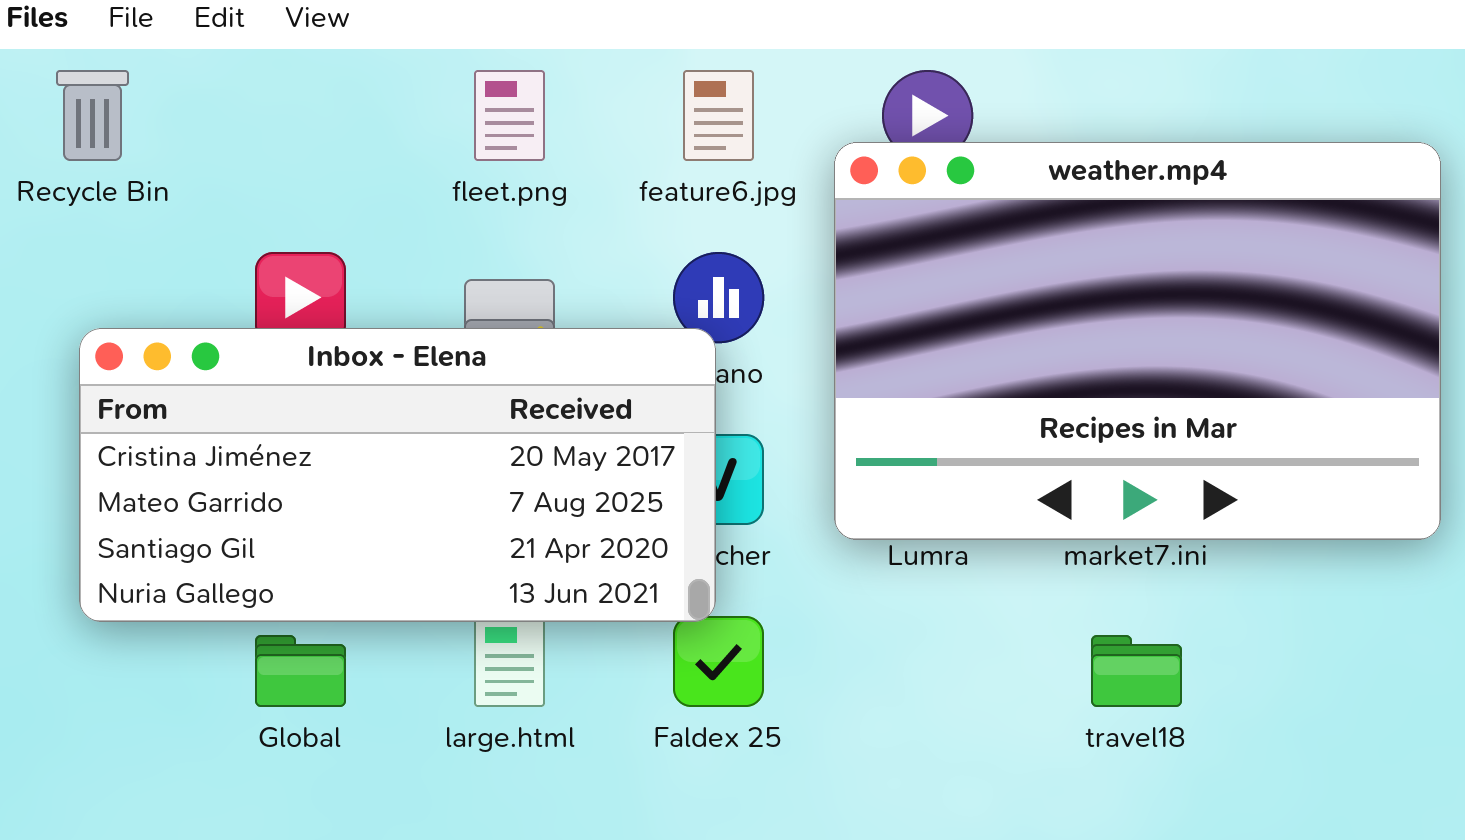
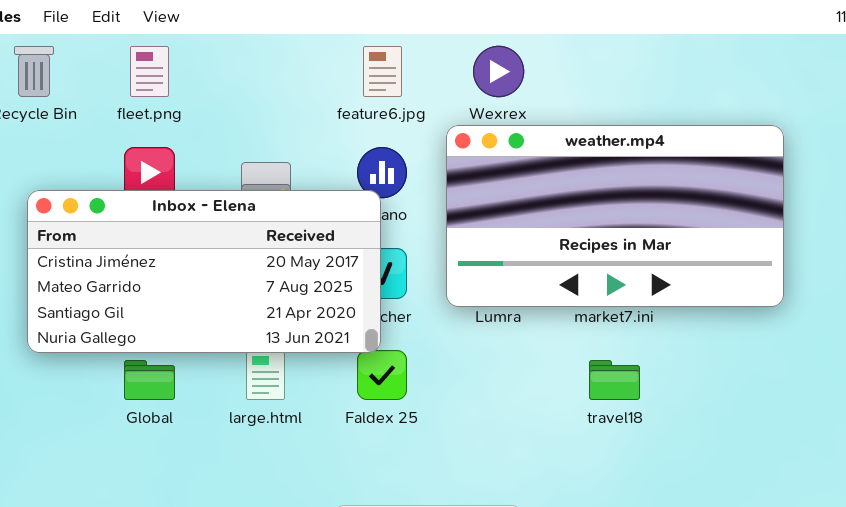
fleet.png: [474,70,545,161] -> [130,46,169,97], moved
weather.mp4: [834,142,1441,540] -> [446,125,784,307], resized

